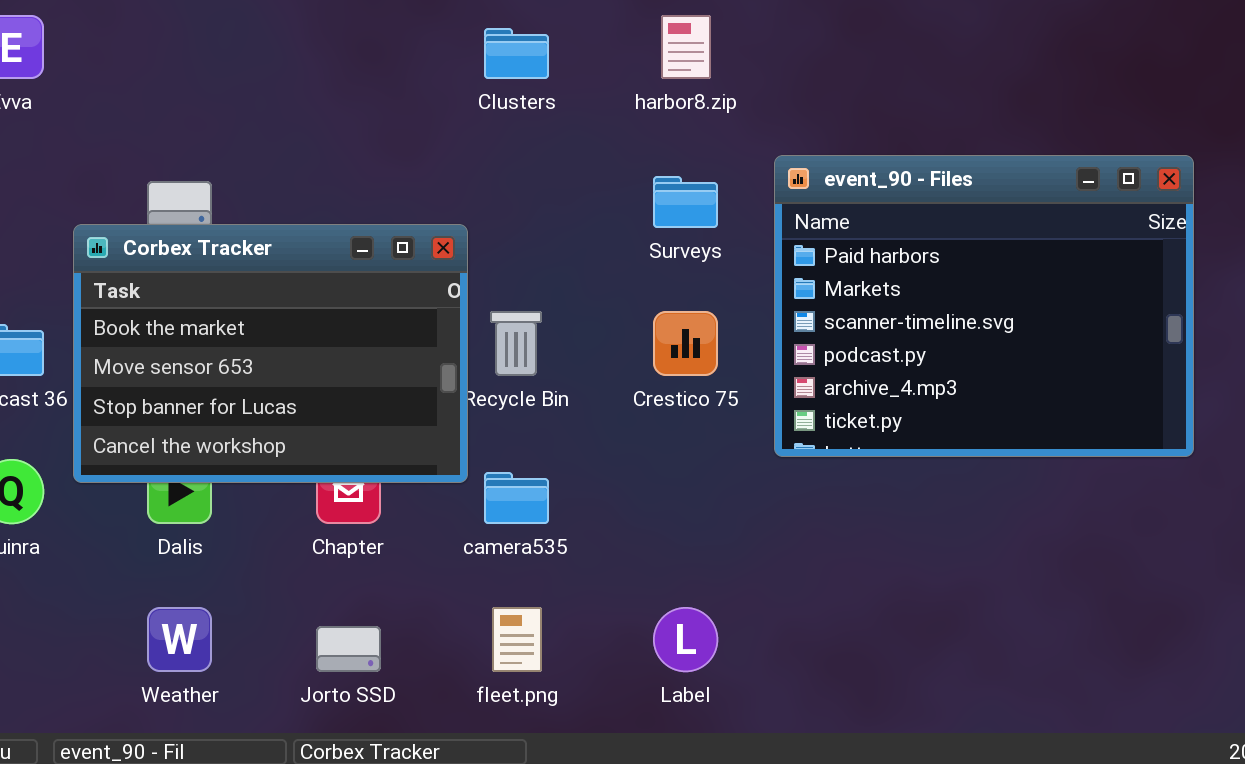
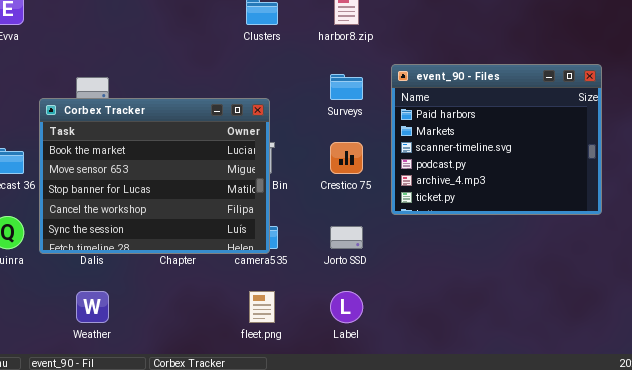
Corbex Tracker: [73,224,468,483] -> [39,98,270,254], resized
Jorto SSD: [316,626,381,672] -> [330,226,363,249], moved

